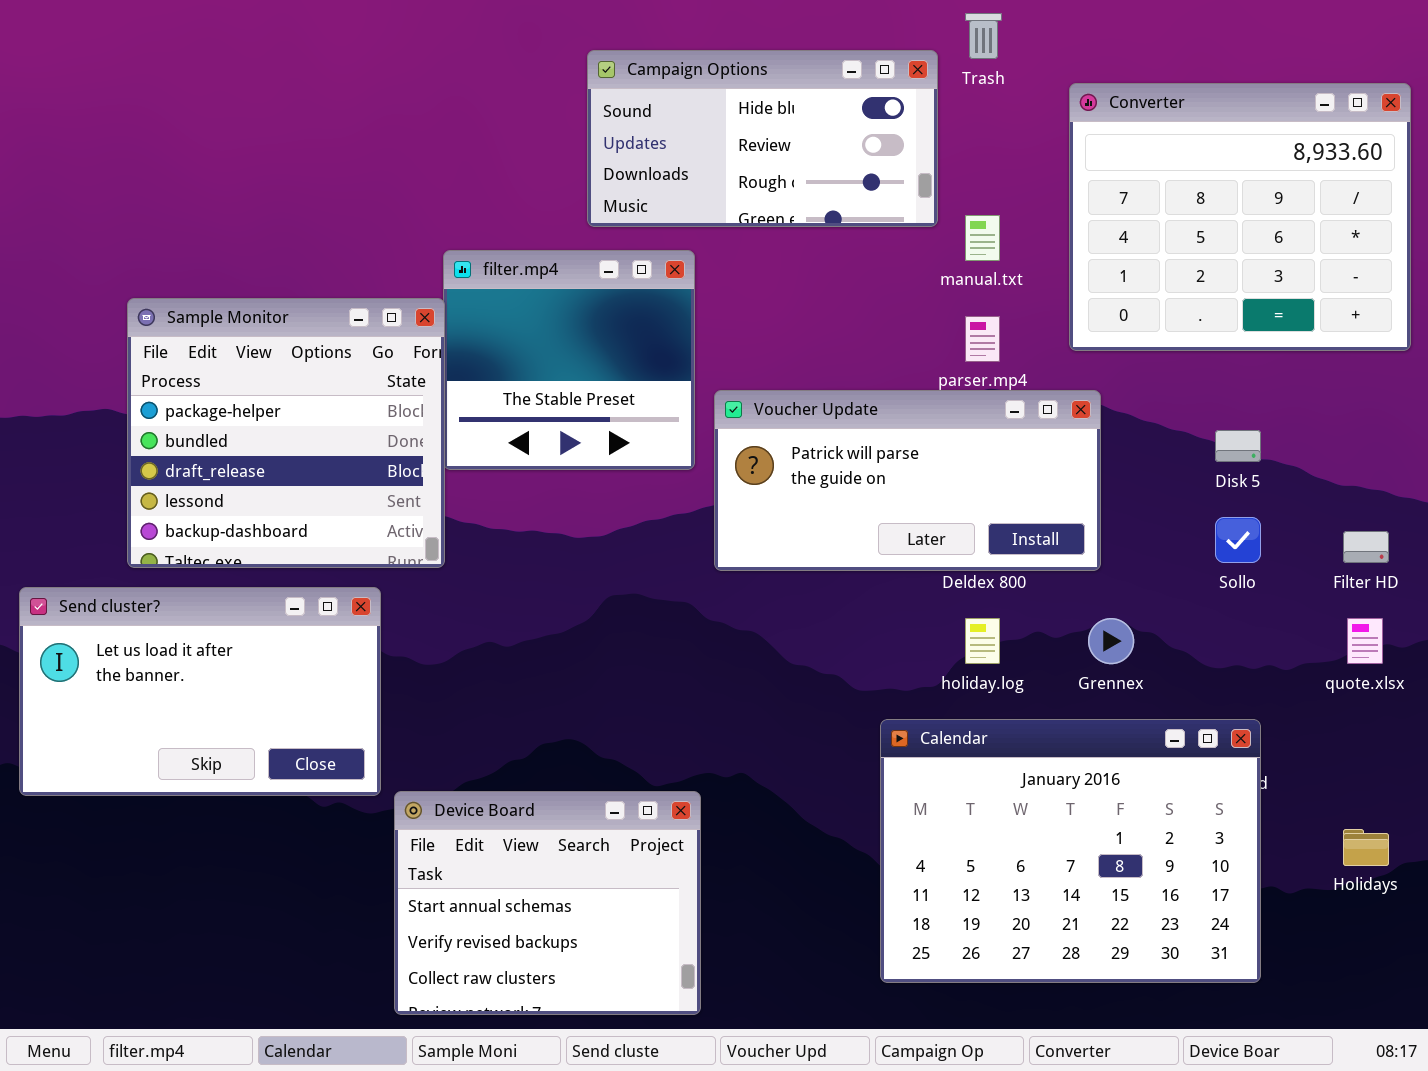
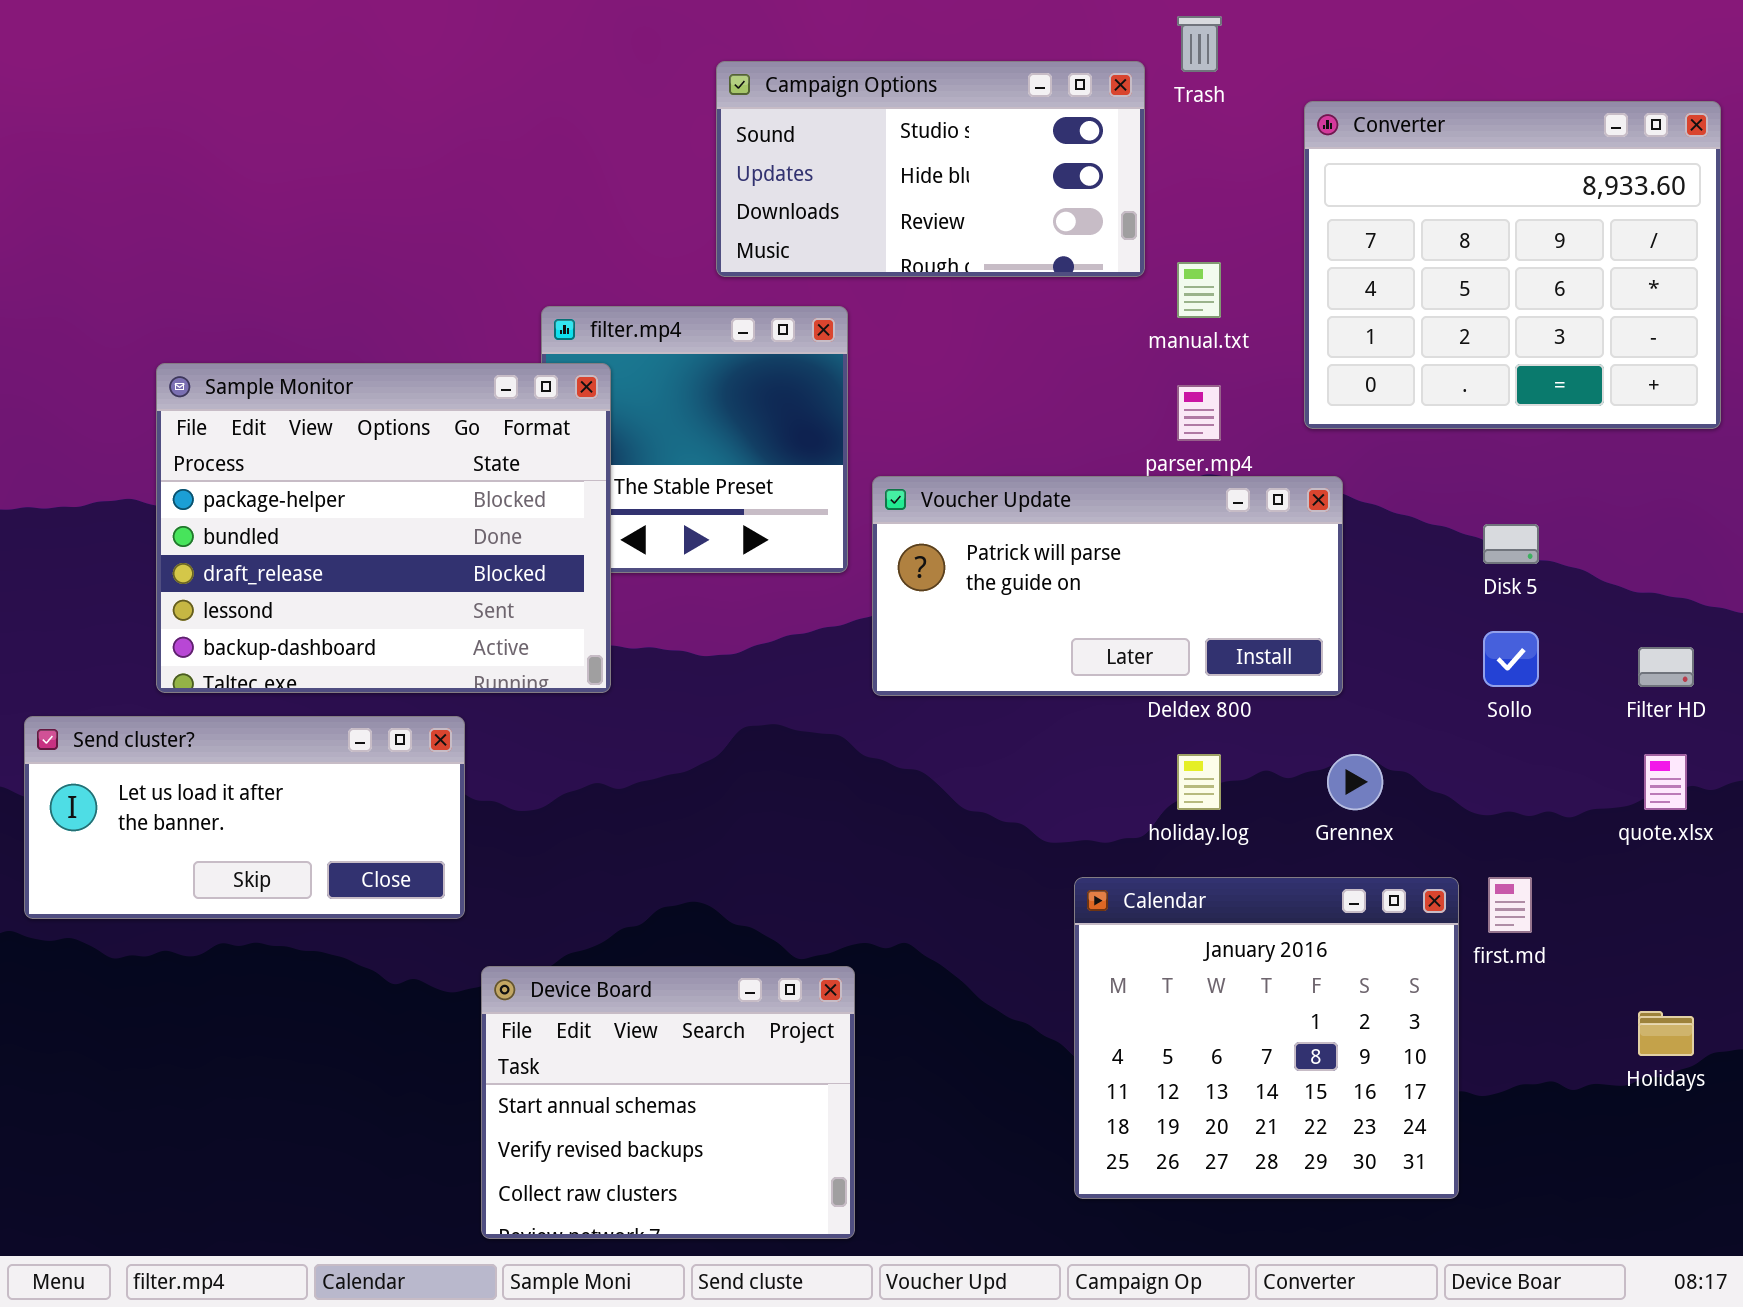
Campaign Options: [587,50,938,227] -> [716,61,1145,277], scrolled up 1 row
Sample Monitor: [127,298,445,568] -> [156,363,611,693], resized
Send cluster?: [19,587,381,796] -> [24,716,465,919], resized
Calendar: [880,719,1261,983] -> [1074,877,1459,1199], resized

